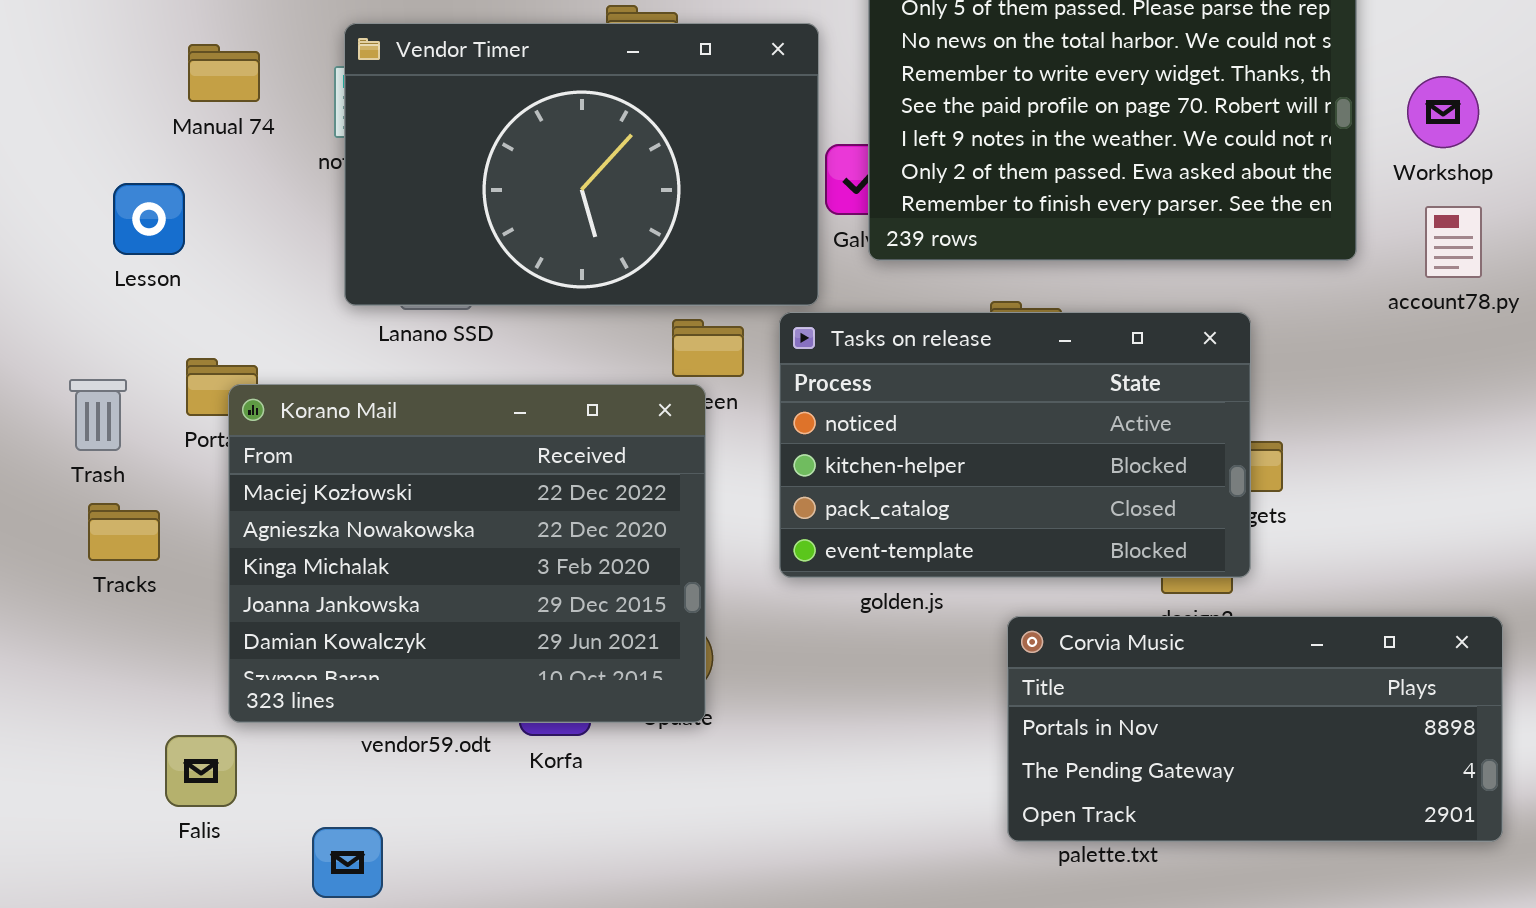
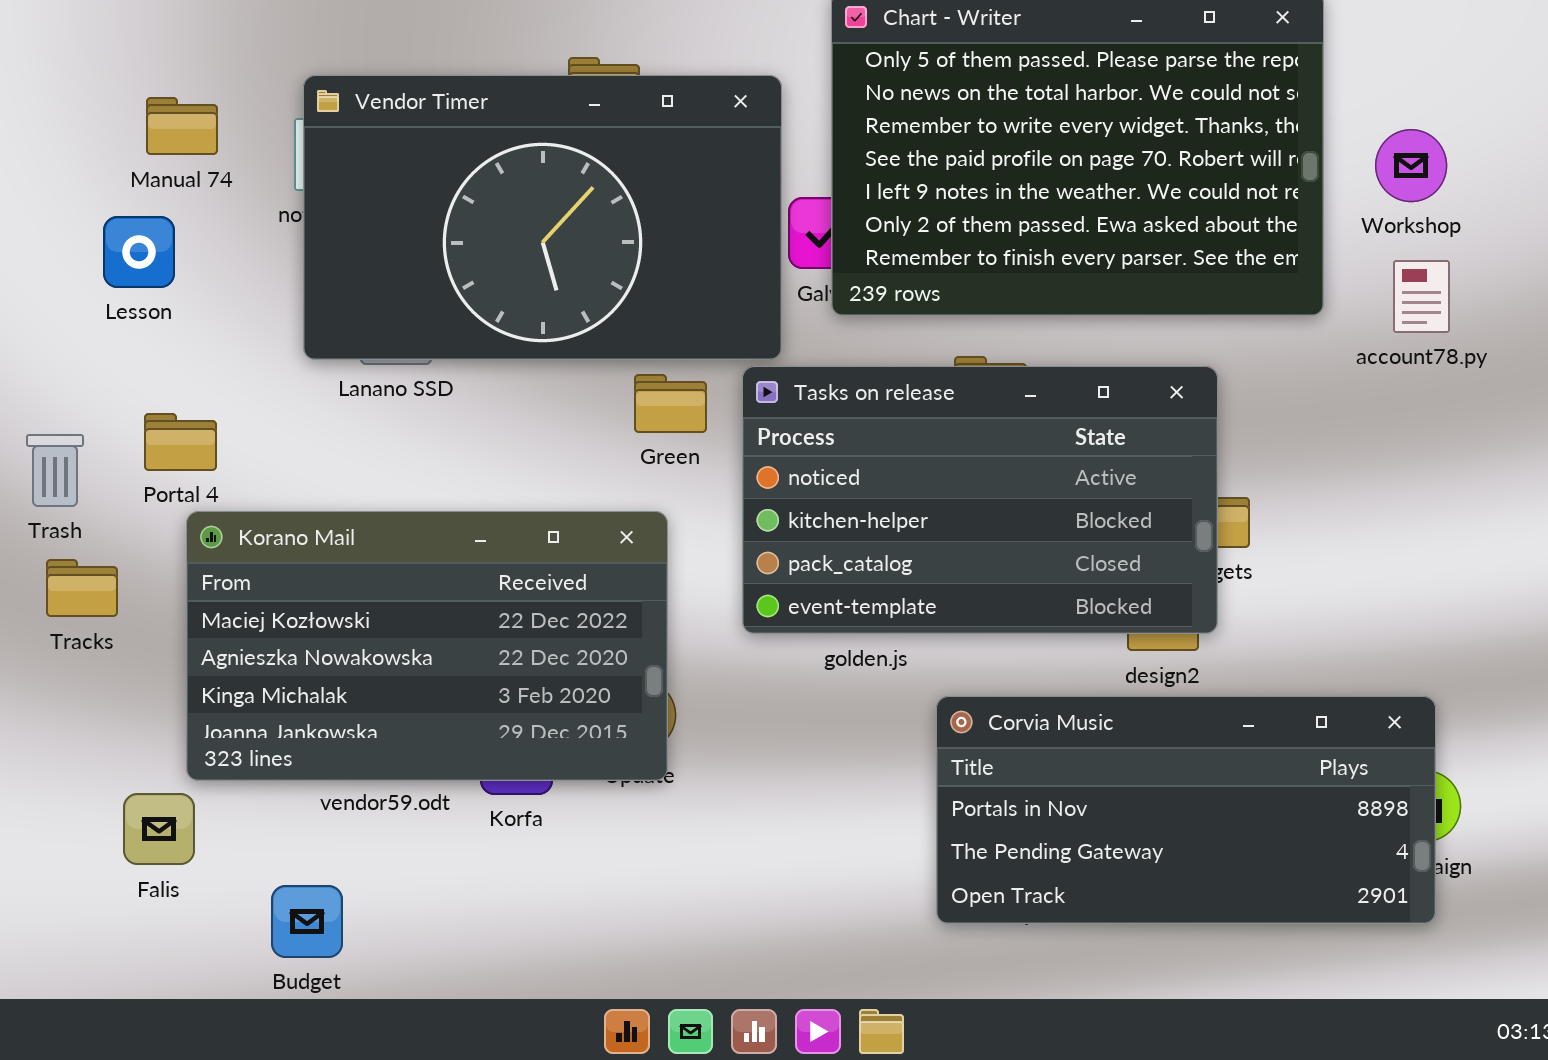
Lesson: [113,183,185,255] -> [103,216,175,288], moved
Korano Mail: [228,384,706,723] -> [186,511,668,781], resized
Corvia Music: [1007,616,1503,842] -> [936,696,1436,924], moved

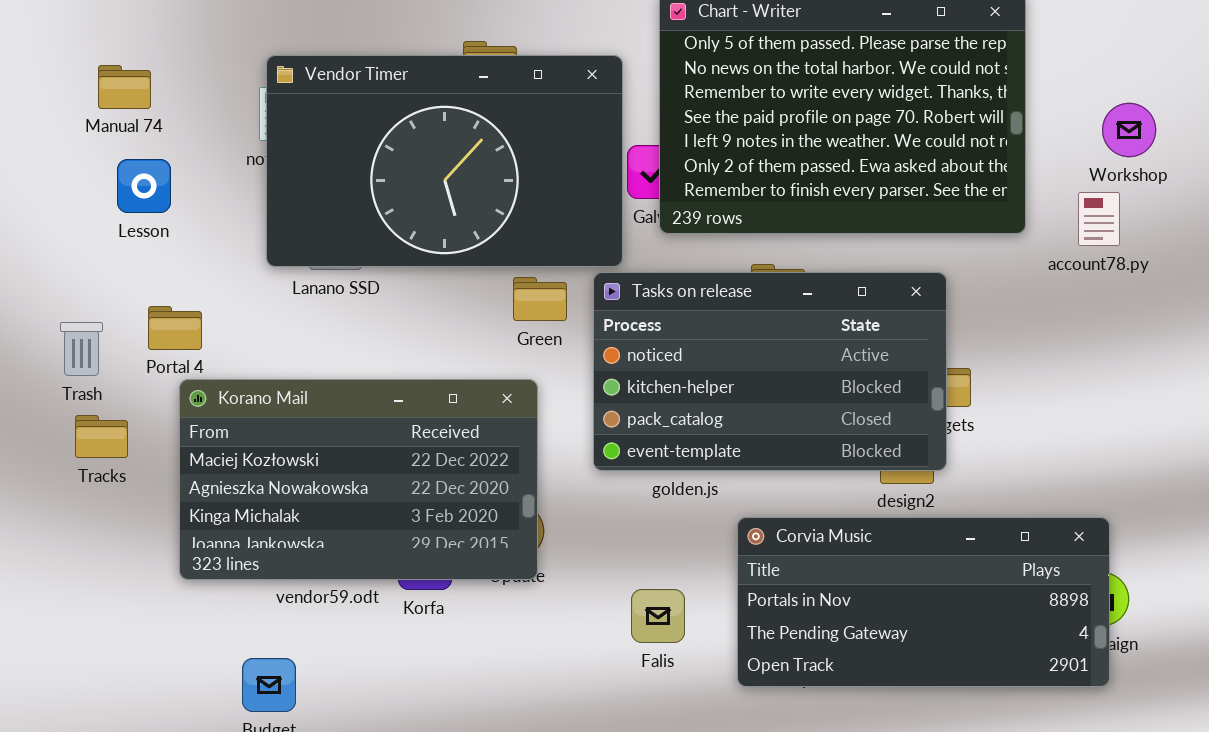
Manual 74: [146,97,218,155] -> [98,65,151,109], moved
Workshop: [1375,129,1447,202] -> [1102,103,1156,157], moved
Falis: [123,793,195,865] -> [631,589,685,643], moved

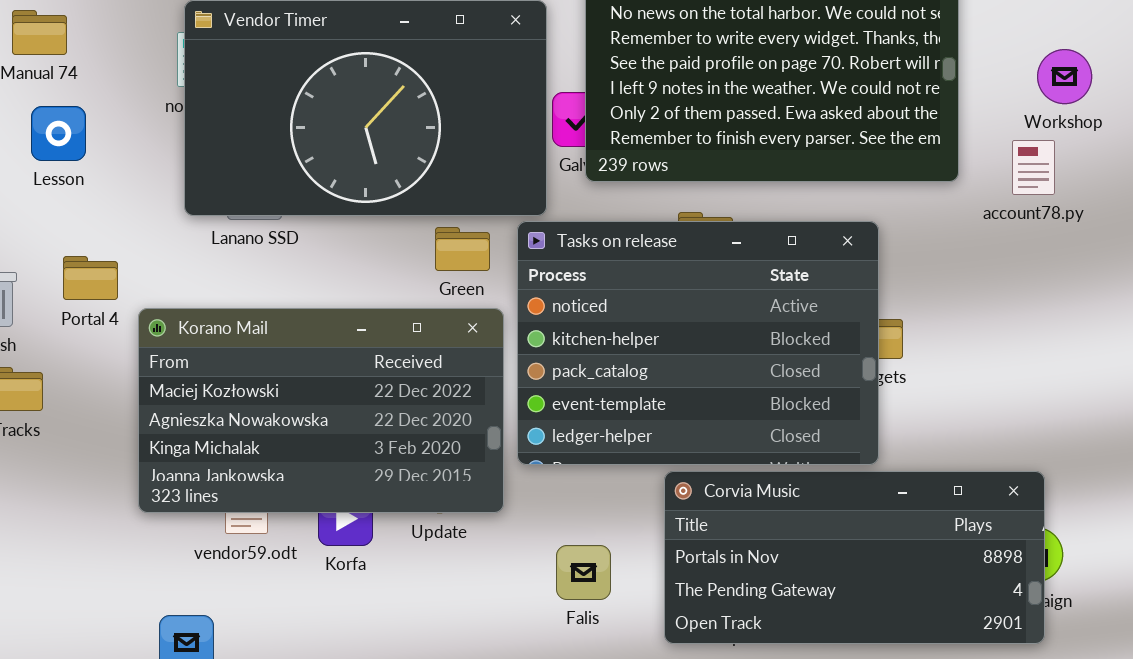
Tasks on release: [593,272,947,471] -> [517,221,879,465], resized
Korano Mail: [179,379,538,580] -> [138,308,504,513], moved

